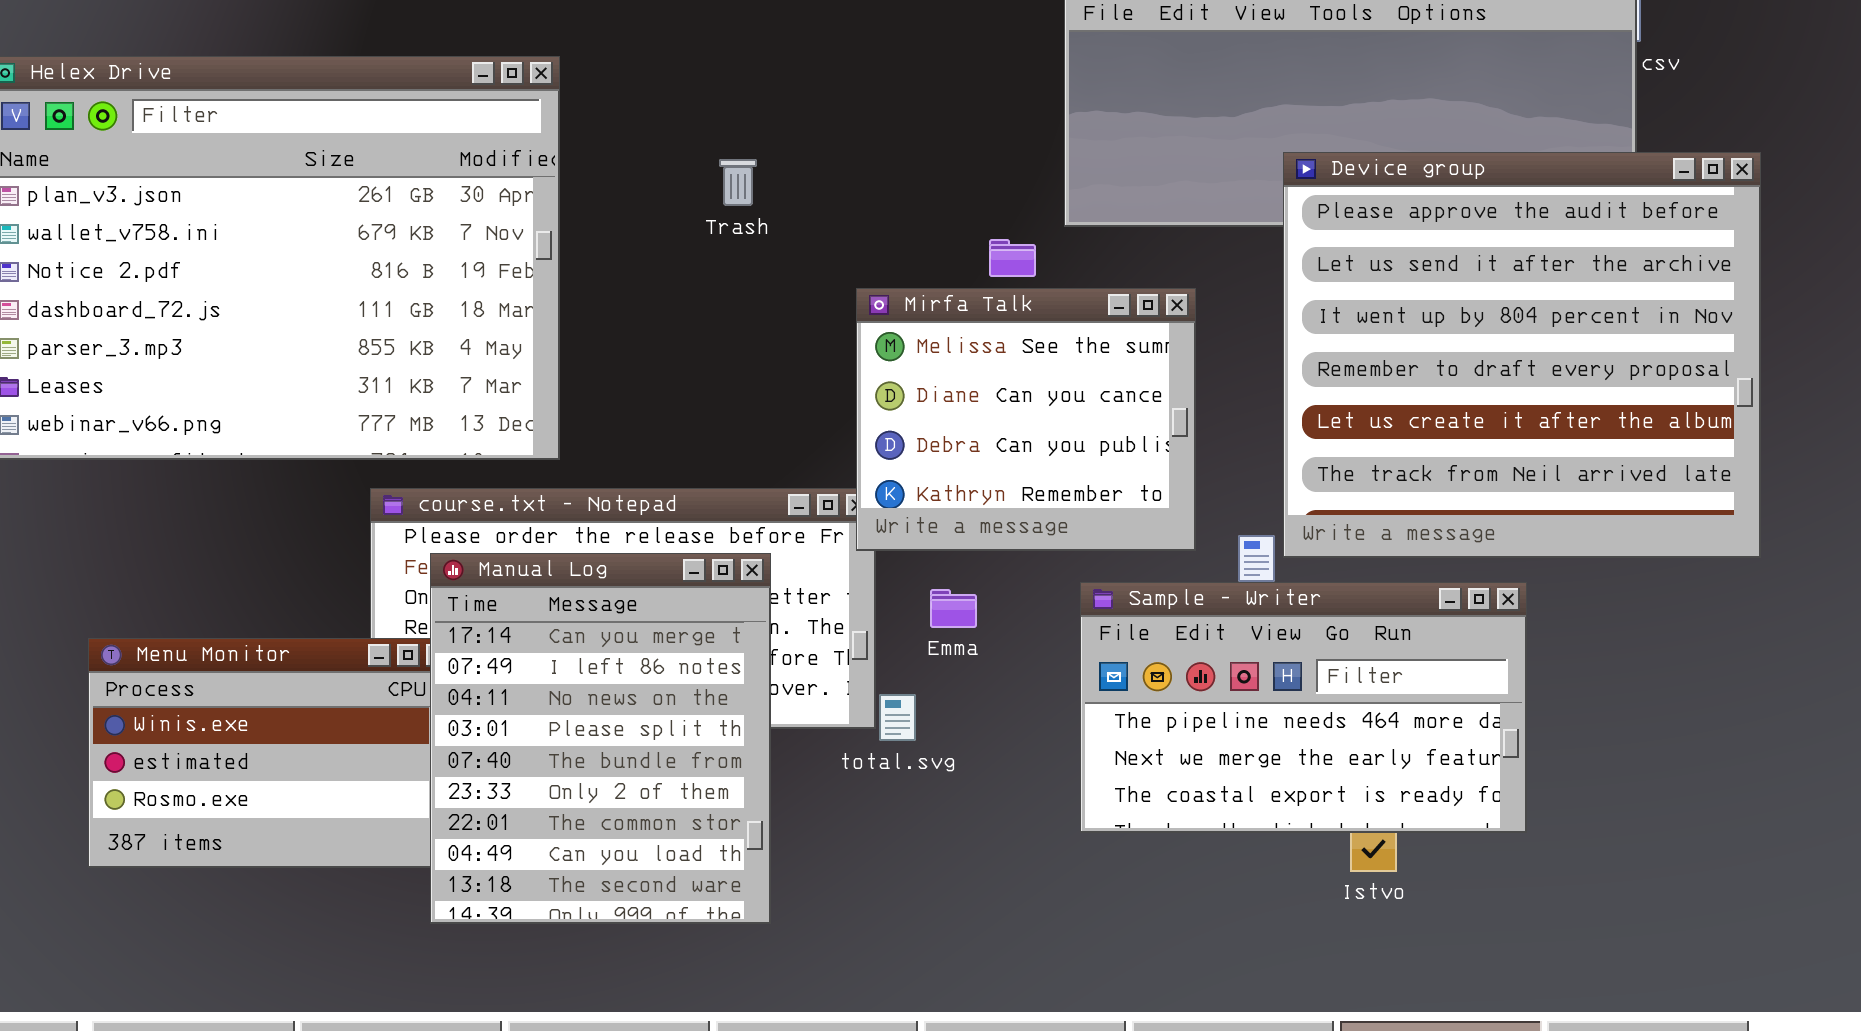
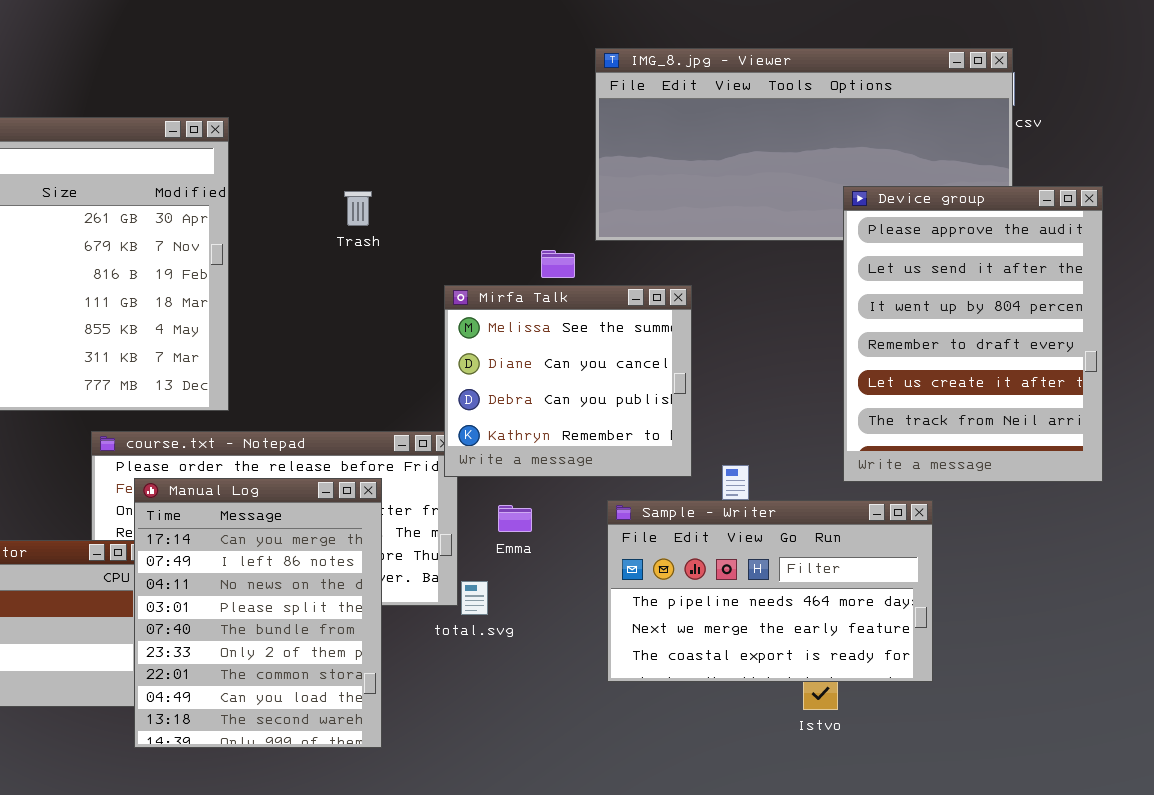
Device group: [1283,152,1761,558] -> [843,186,1103,482], resized

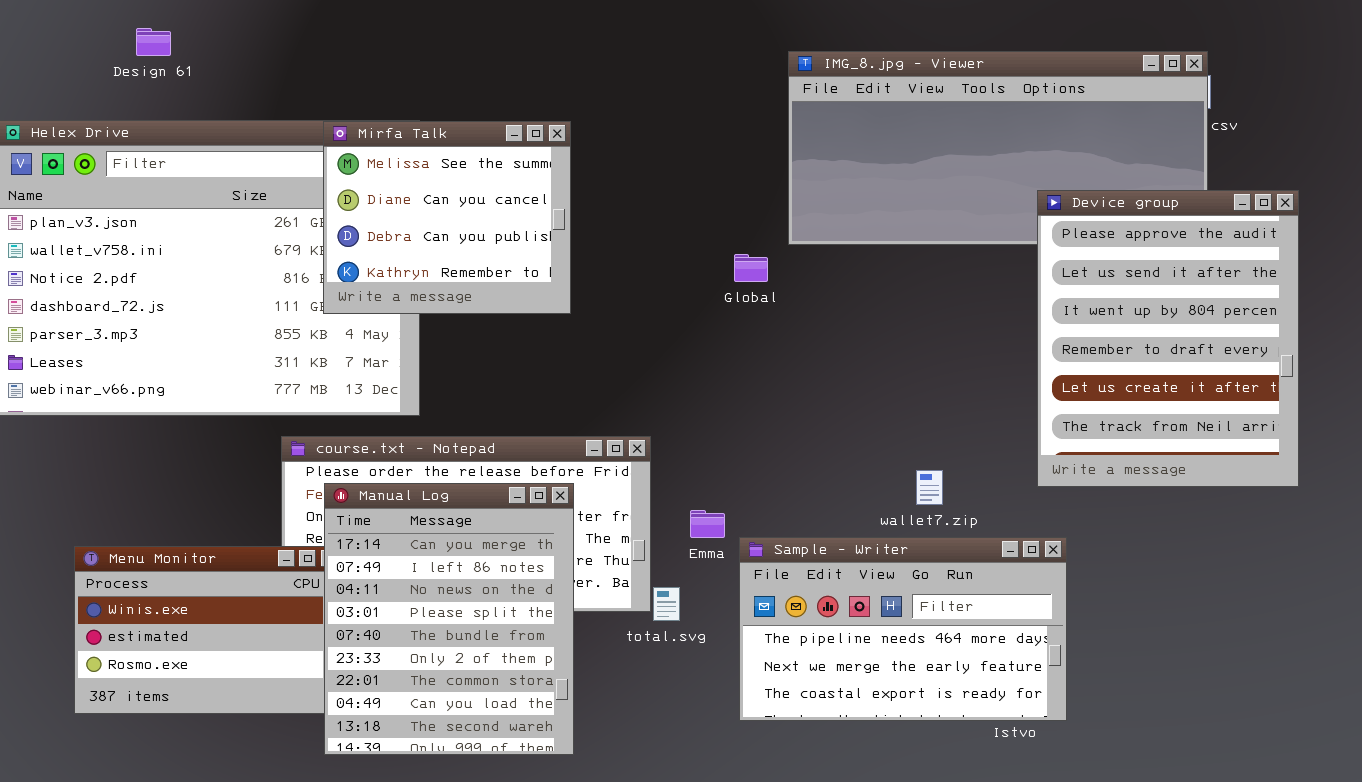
Mirfa Talk: [444,285,692,477] -> [323,121,571,314], moved
Sample - Writer: [607,500,933,682] -> [739,537,1067,721], moved

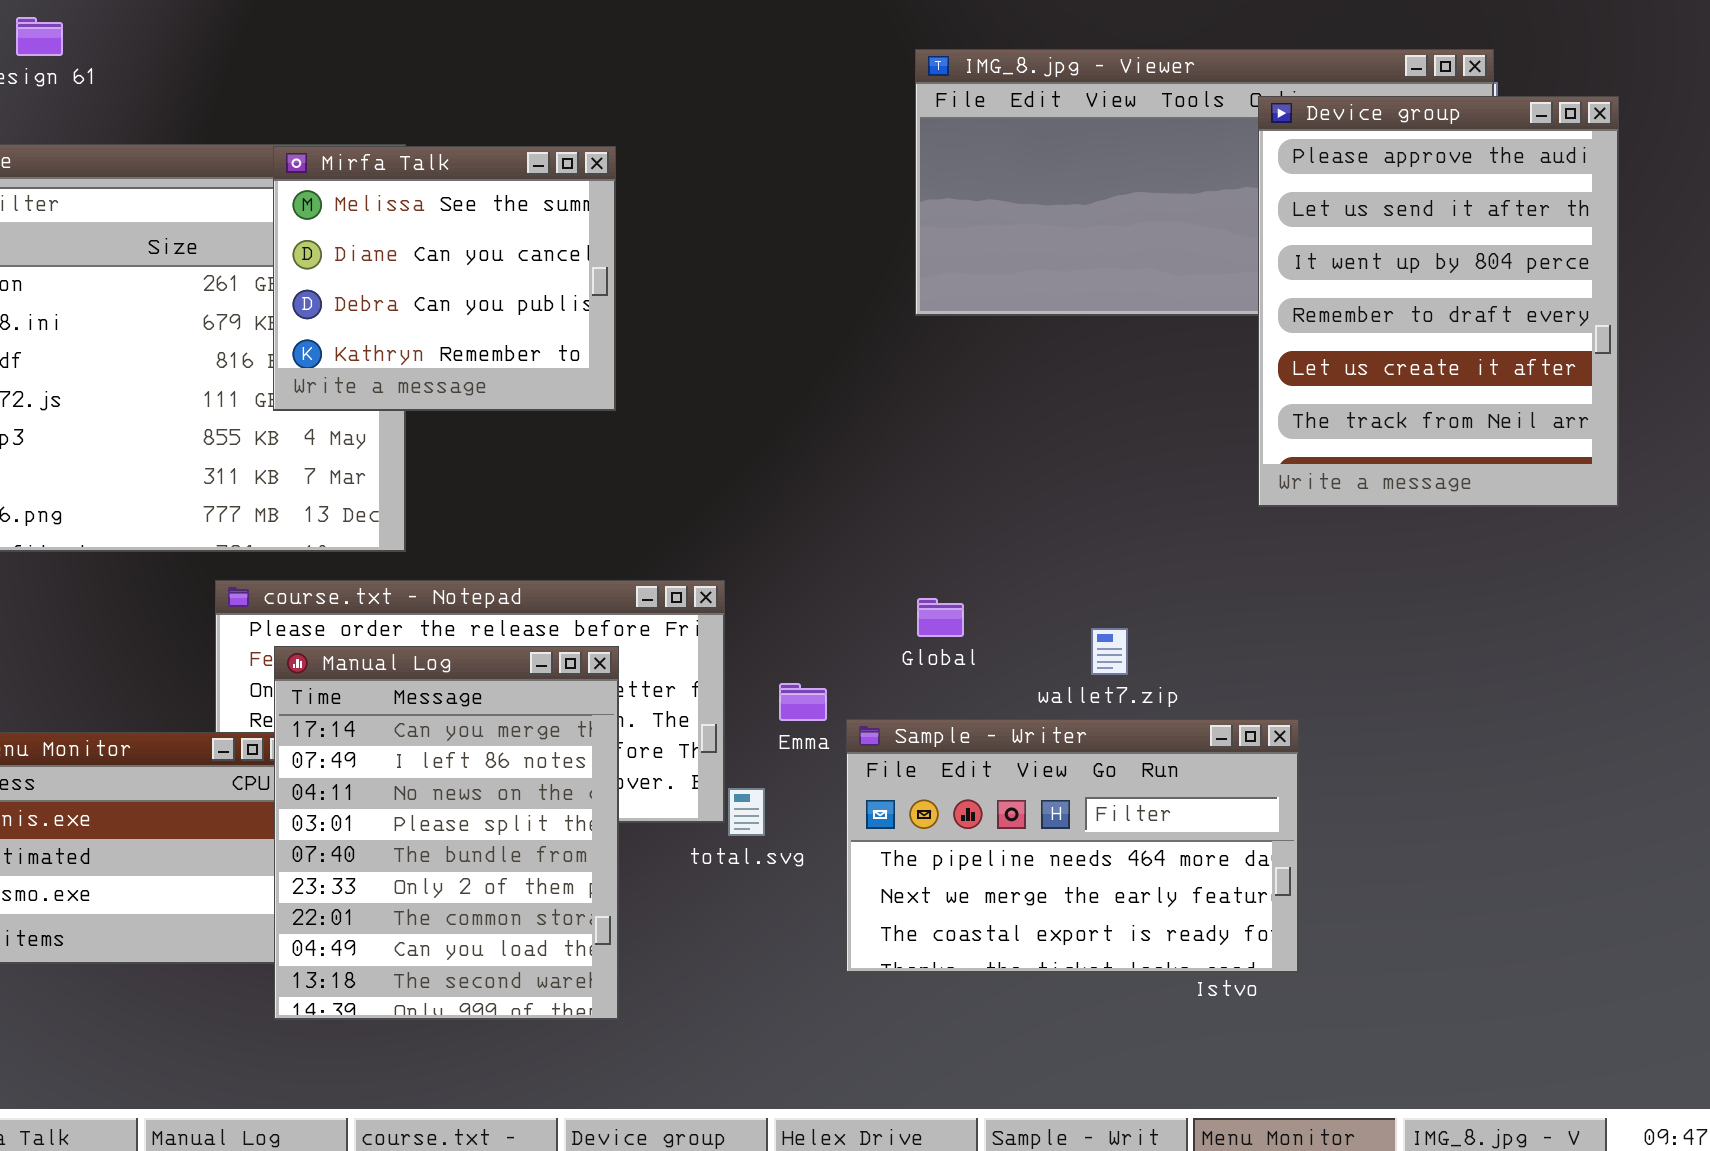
Device group: [1037,190,1299,487] -> [1258,96,1619,507], moved
Global: [734,254,768,282] -> [917,598,964,637], moved

